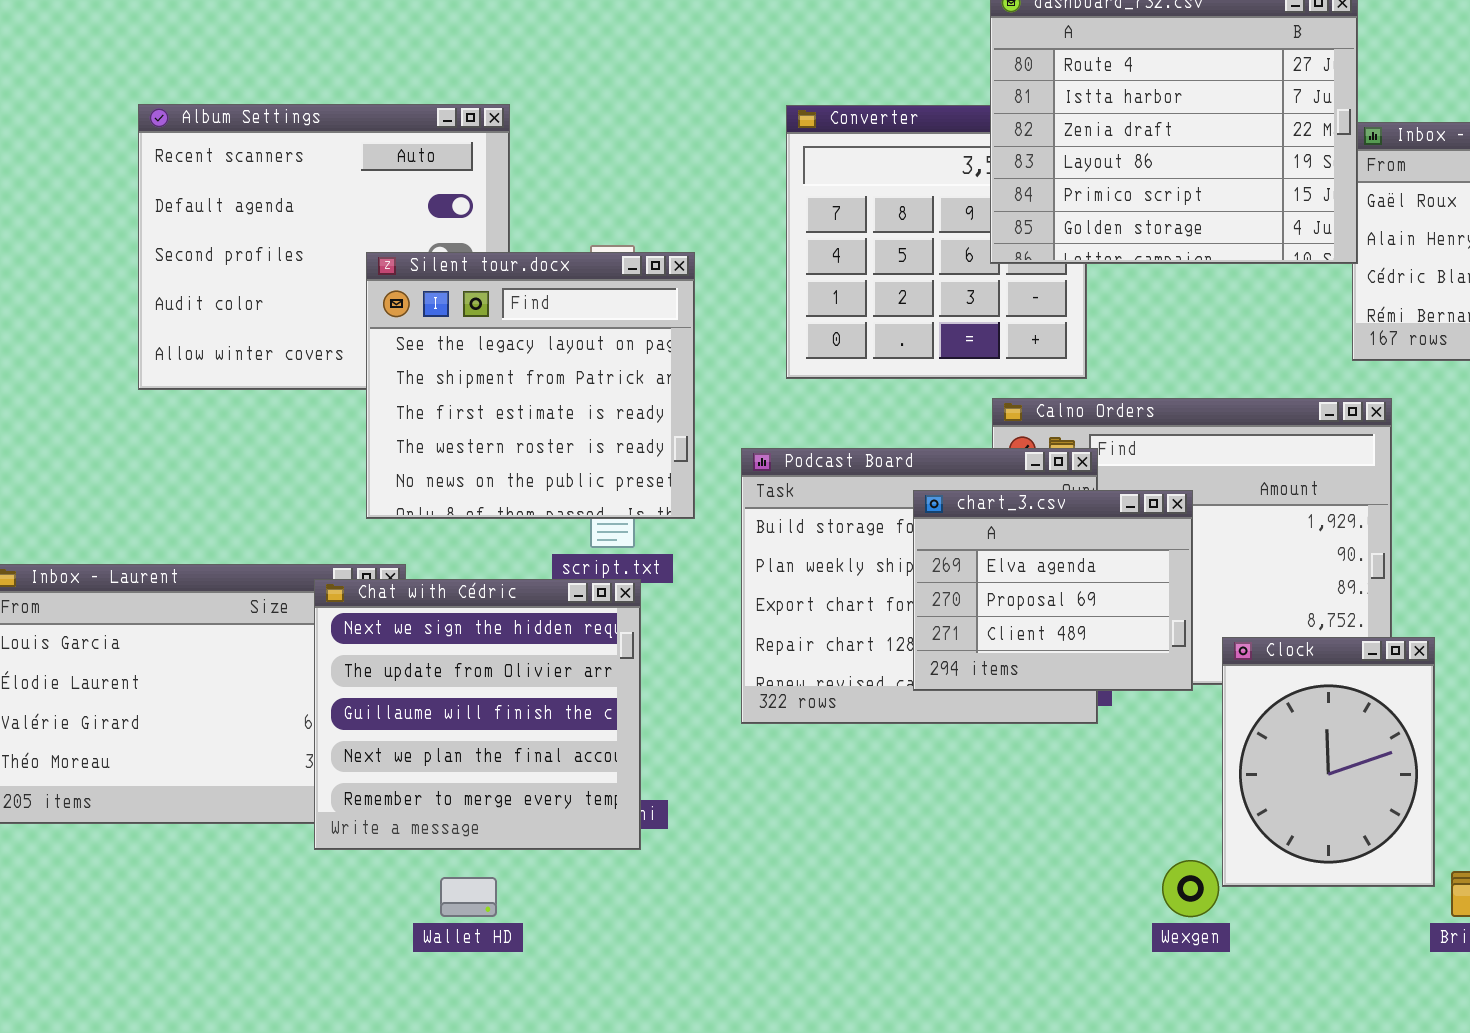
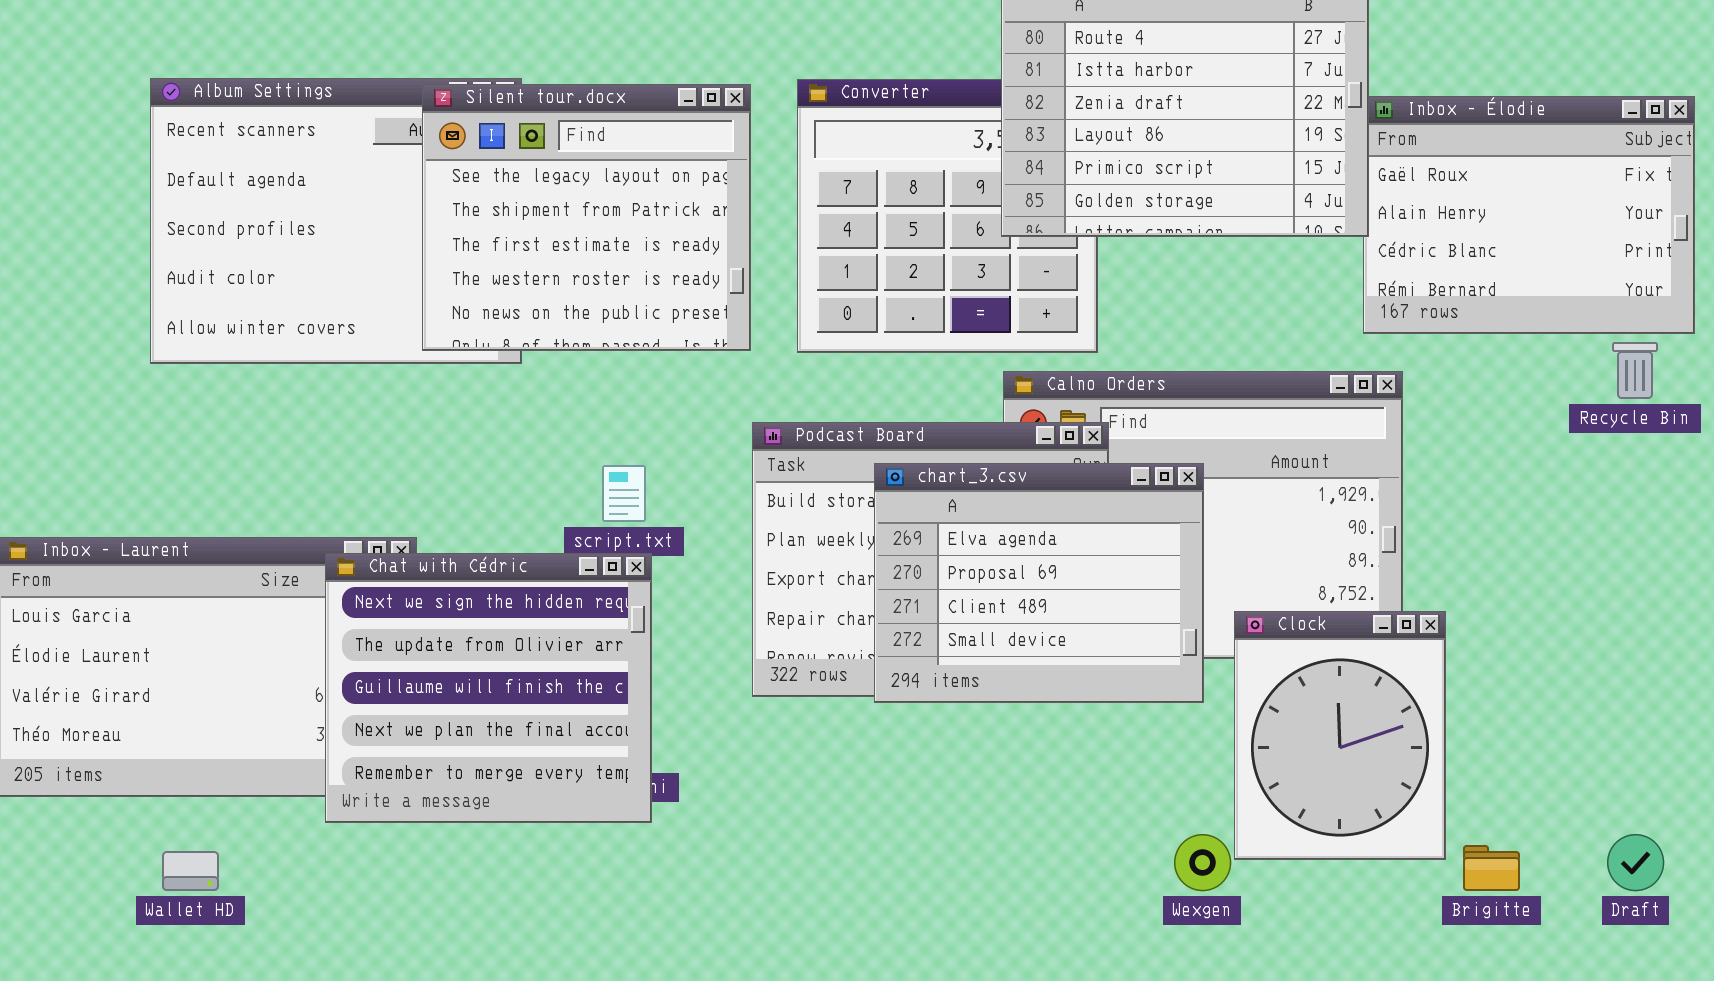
Silent tour.docx: [366,252,695,519] -> [422,84,751,351], moved
chart_3.csv: [913,490,1193,691] -> [874,463,1204,703], resized
Wallet HD: [440,877,497,917] -> [162,851,219,891], moved

